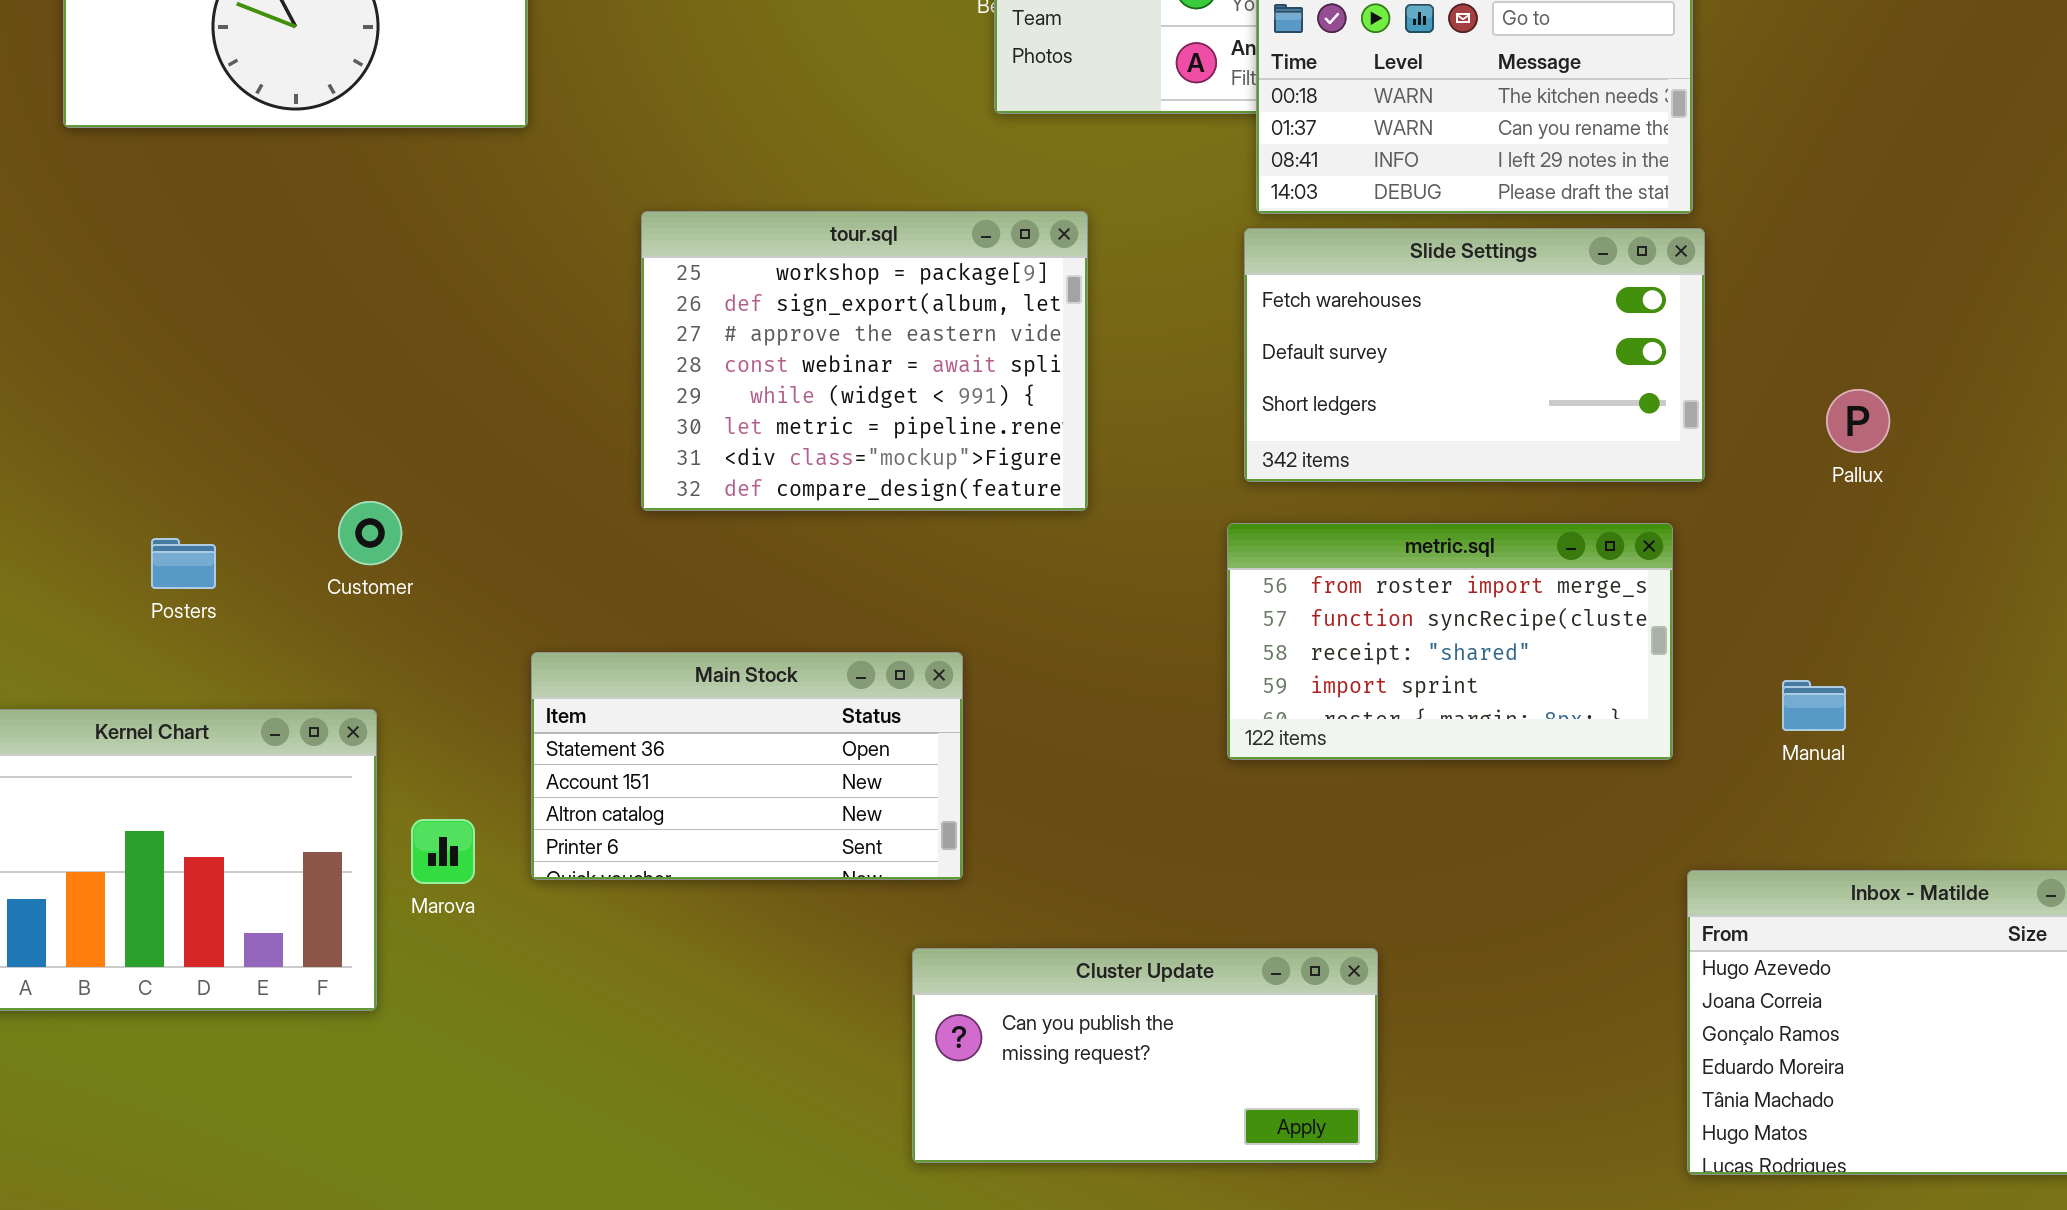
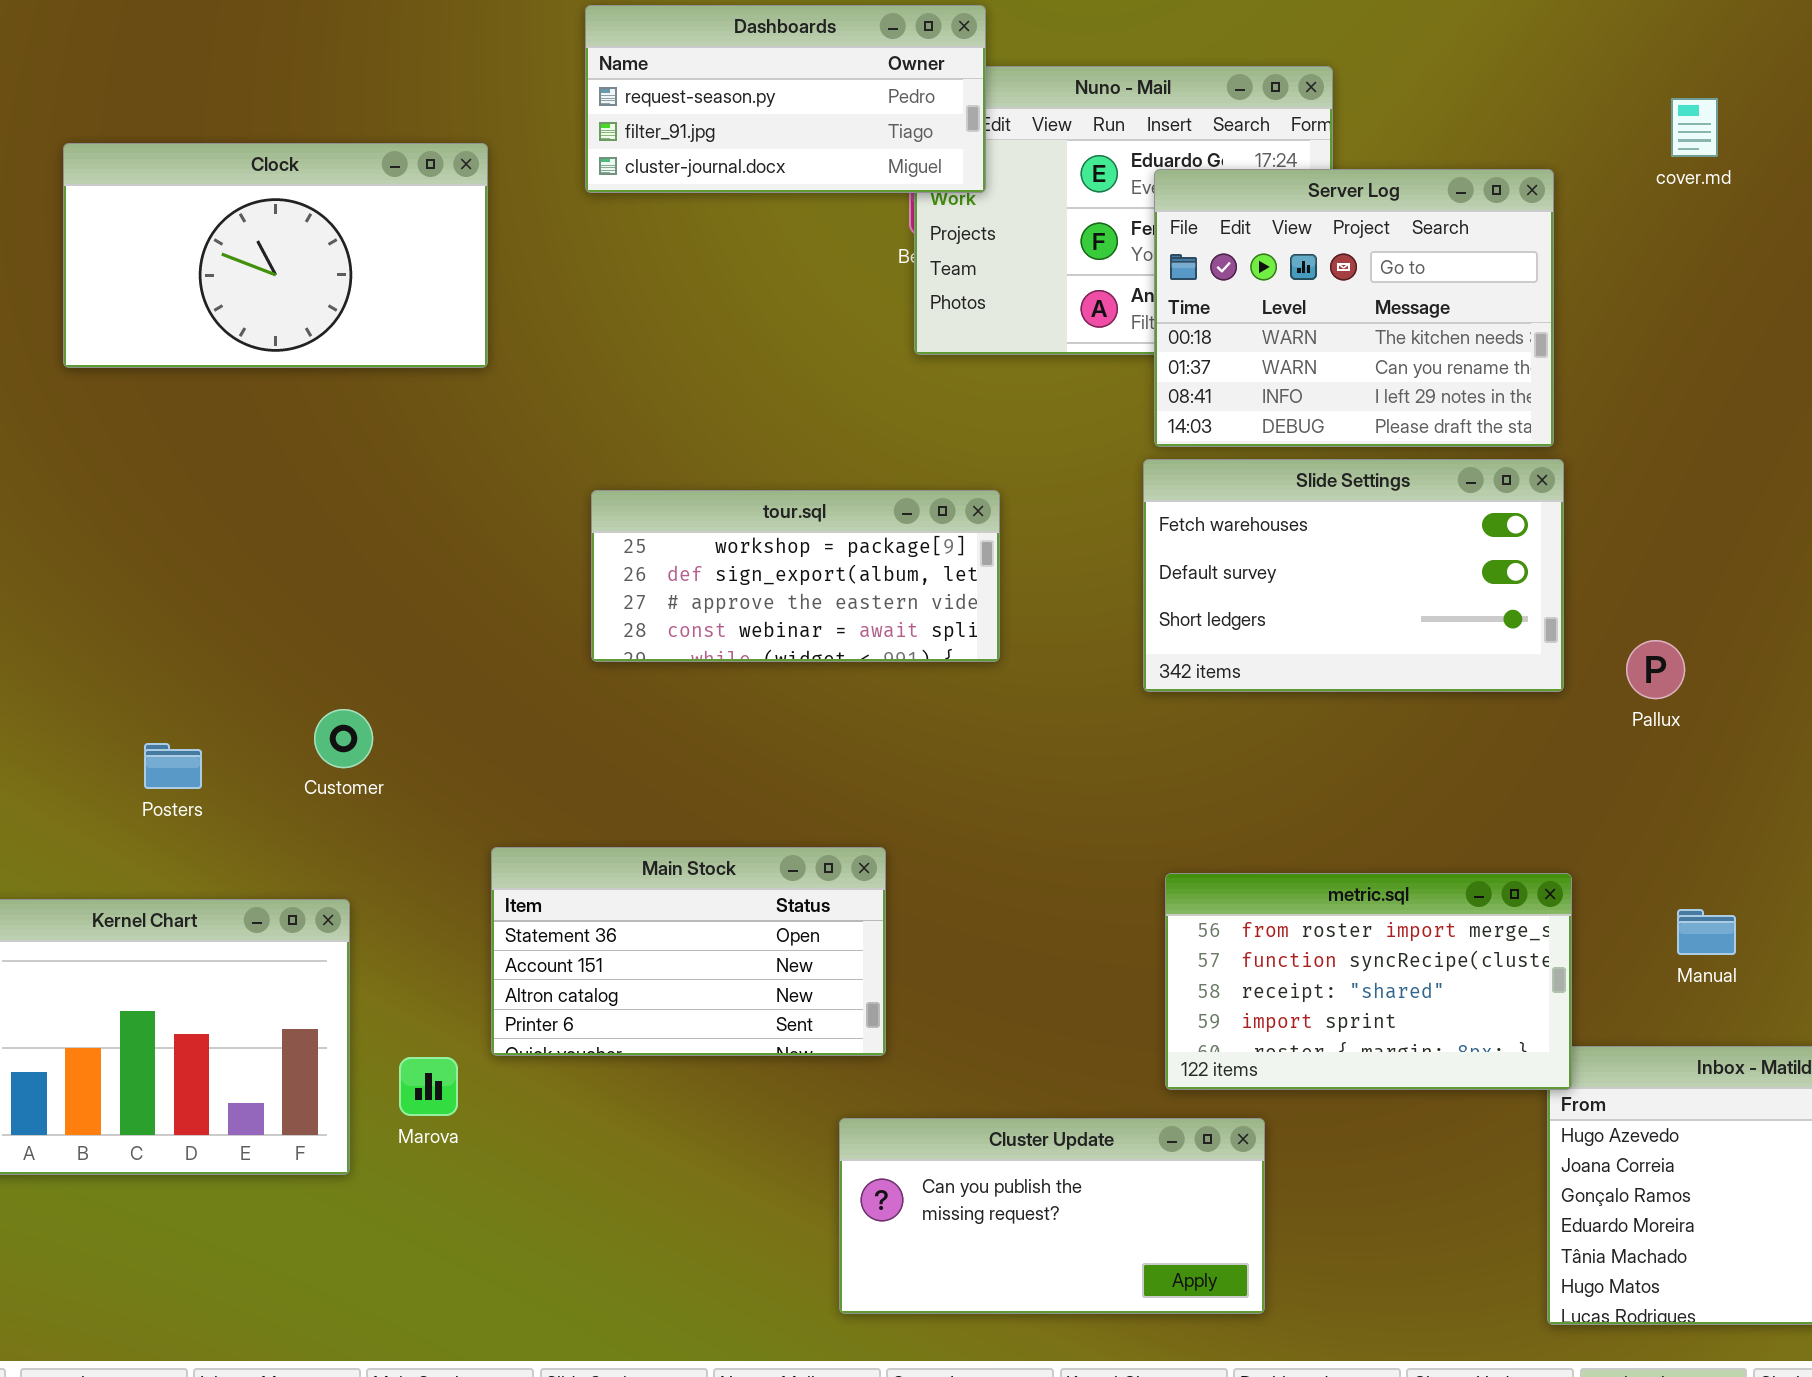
tour.sql: [641,211,1088,511] -> [591,490,1000,662], moved, resized
Pallux: [1826,389,1890,453] -> [1626,640,1685,699], moved
metric.sql: [1227,523,1673,760] -> [1165,873,1572,1090], moved
Manual: [1782,680,1846,731] -> [1677,909,1736,955], moved
Marova: [411,819,475,884] -> [399,1057,458,1116], moved

